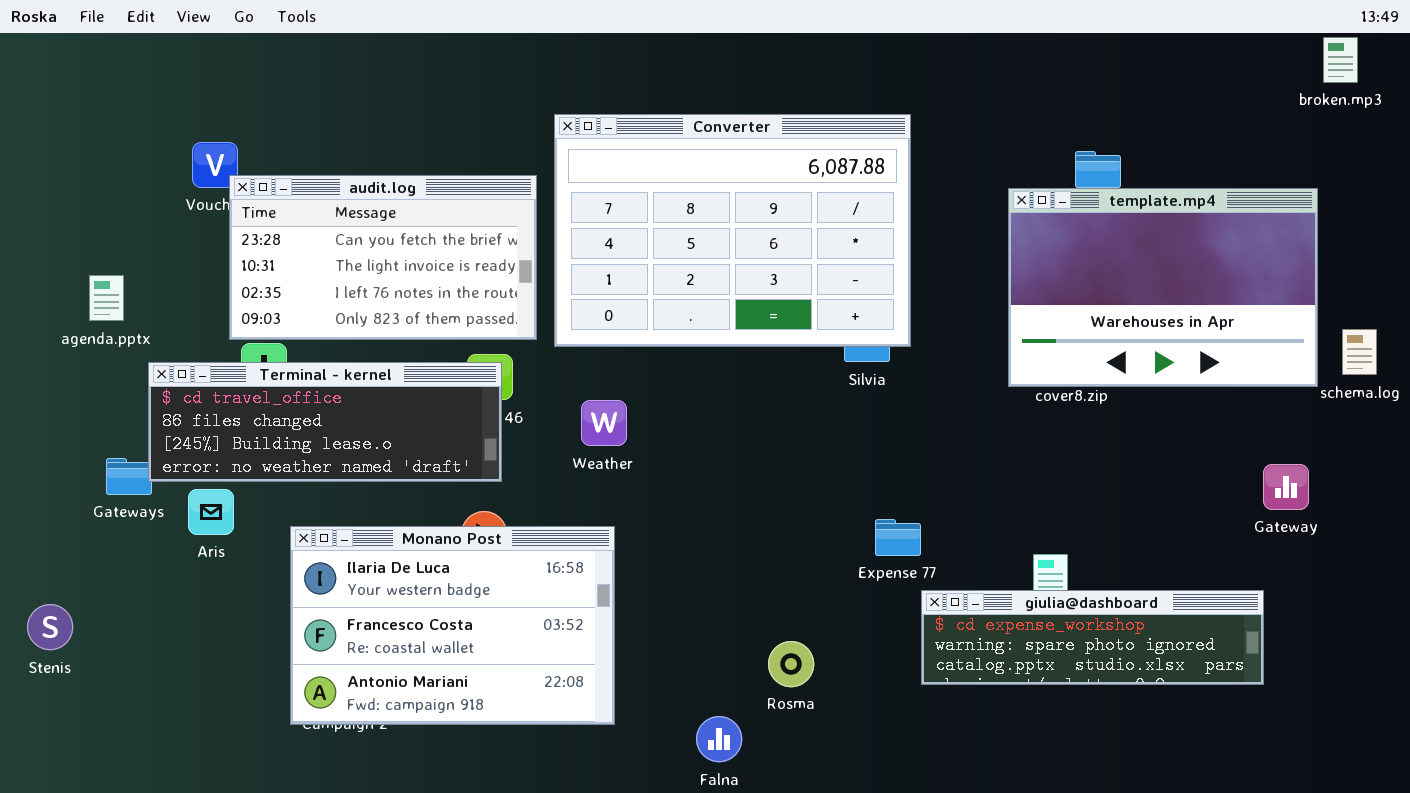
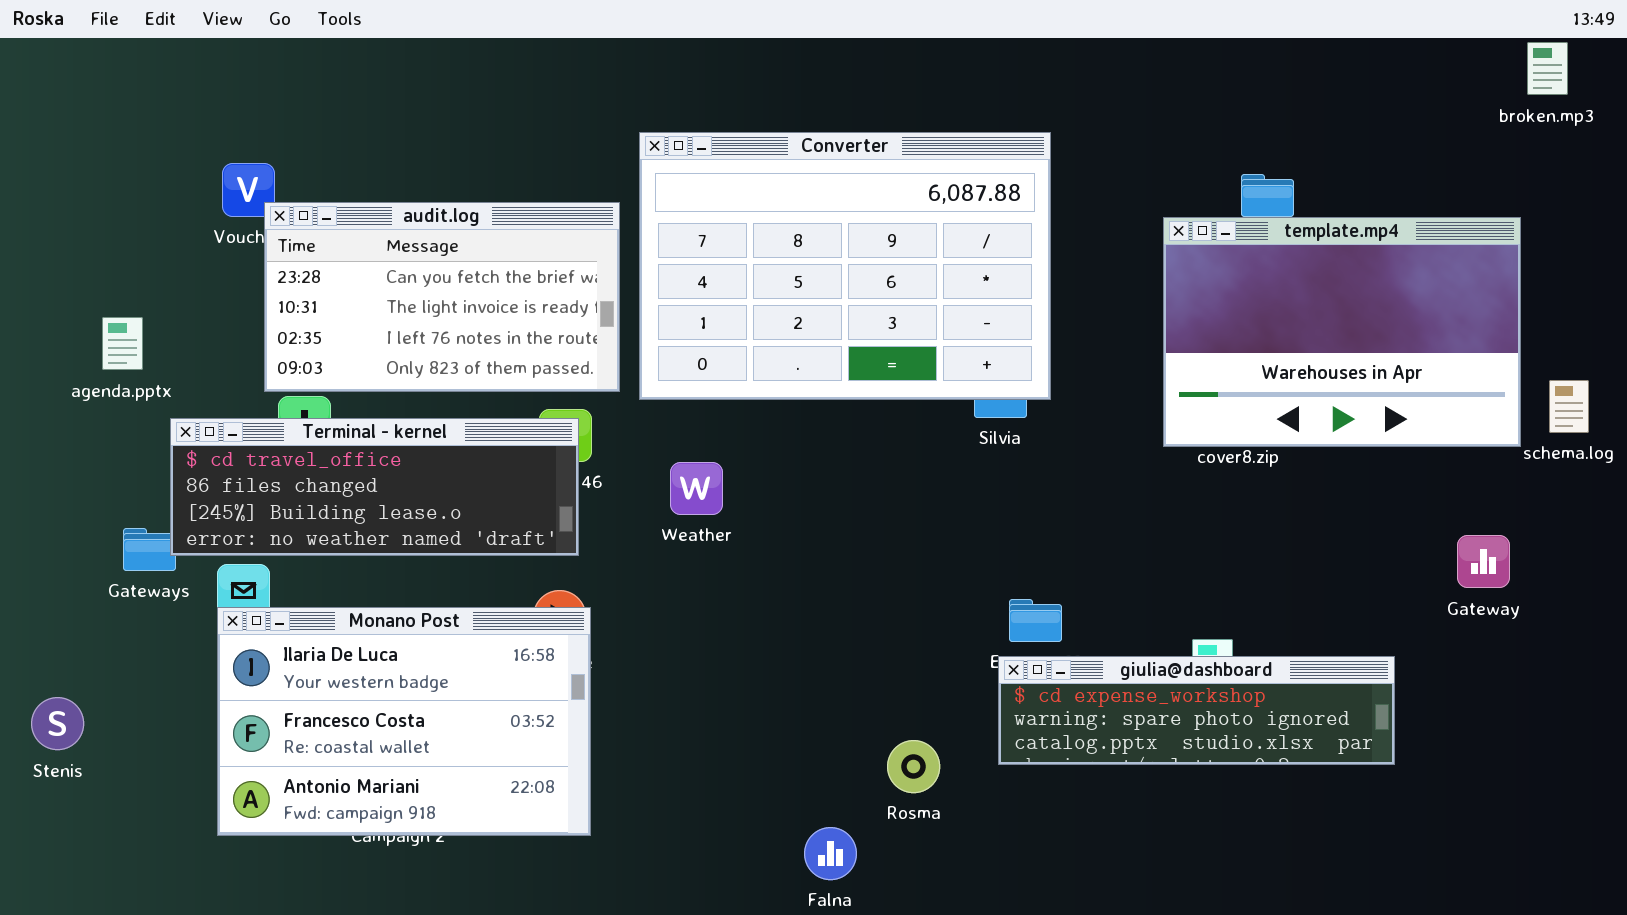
Monano Post: [290,526,615,725] -> [217,607,591,836], moved
giulia@dashboard: [921,590,1264,685] -> [998,656,1395,765], moved

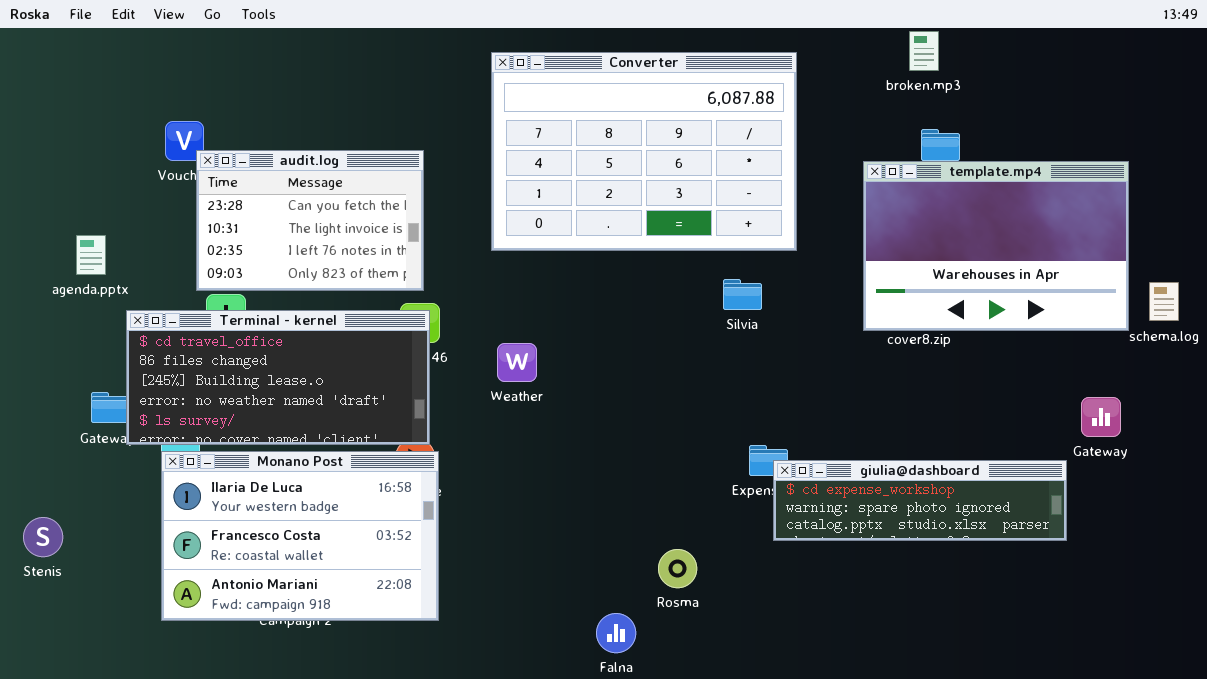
broken.mp3: [1527,42,1568,95] -> [909,31,939,71], moved
Converter: [639,132,1051,400] -> [491,52,797,251], moved
audit.log: [264,202,620,392] -> [196,150,424,291], resized
Terminal - kernel: [170,418,579,556] -> [126,310,430,445], resized
giulia@dashboard: [998,656,1395,765] -> [773,460,1067,541], moved

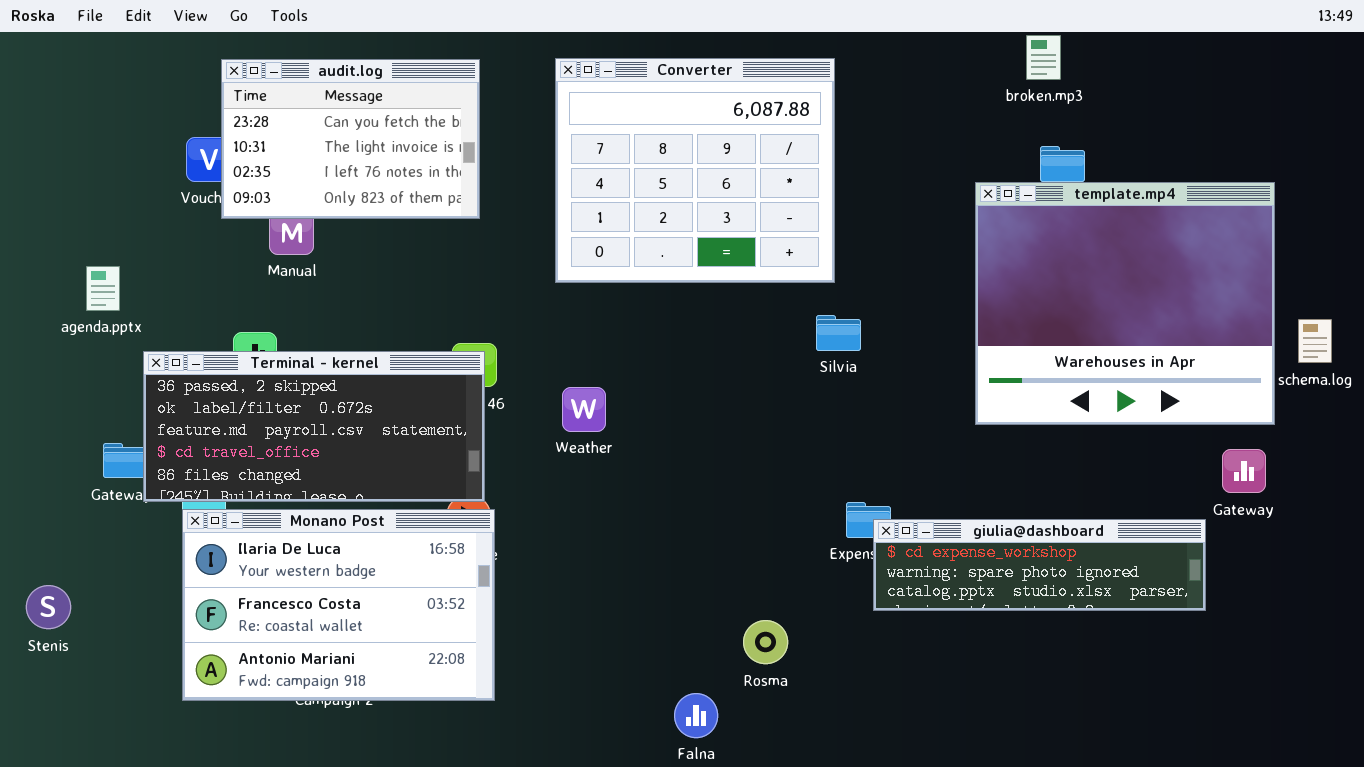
Converter: [491,52,797,251] -> [555,58,835,283], resized
audit.log: [196,150,424,291] -> [221,59,480,219], moved
template.mp4: [863,161,1129,331] -> [975,182,1275,425], resized
Terminal - kernel: [126,310,430,445] -> [143,351,485,502], scrolled up 3 rows

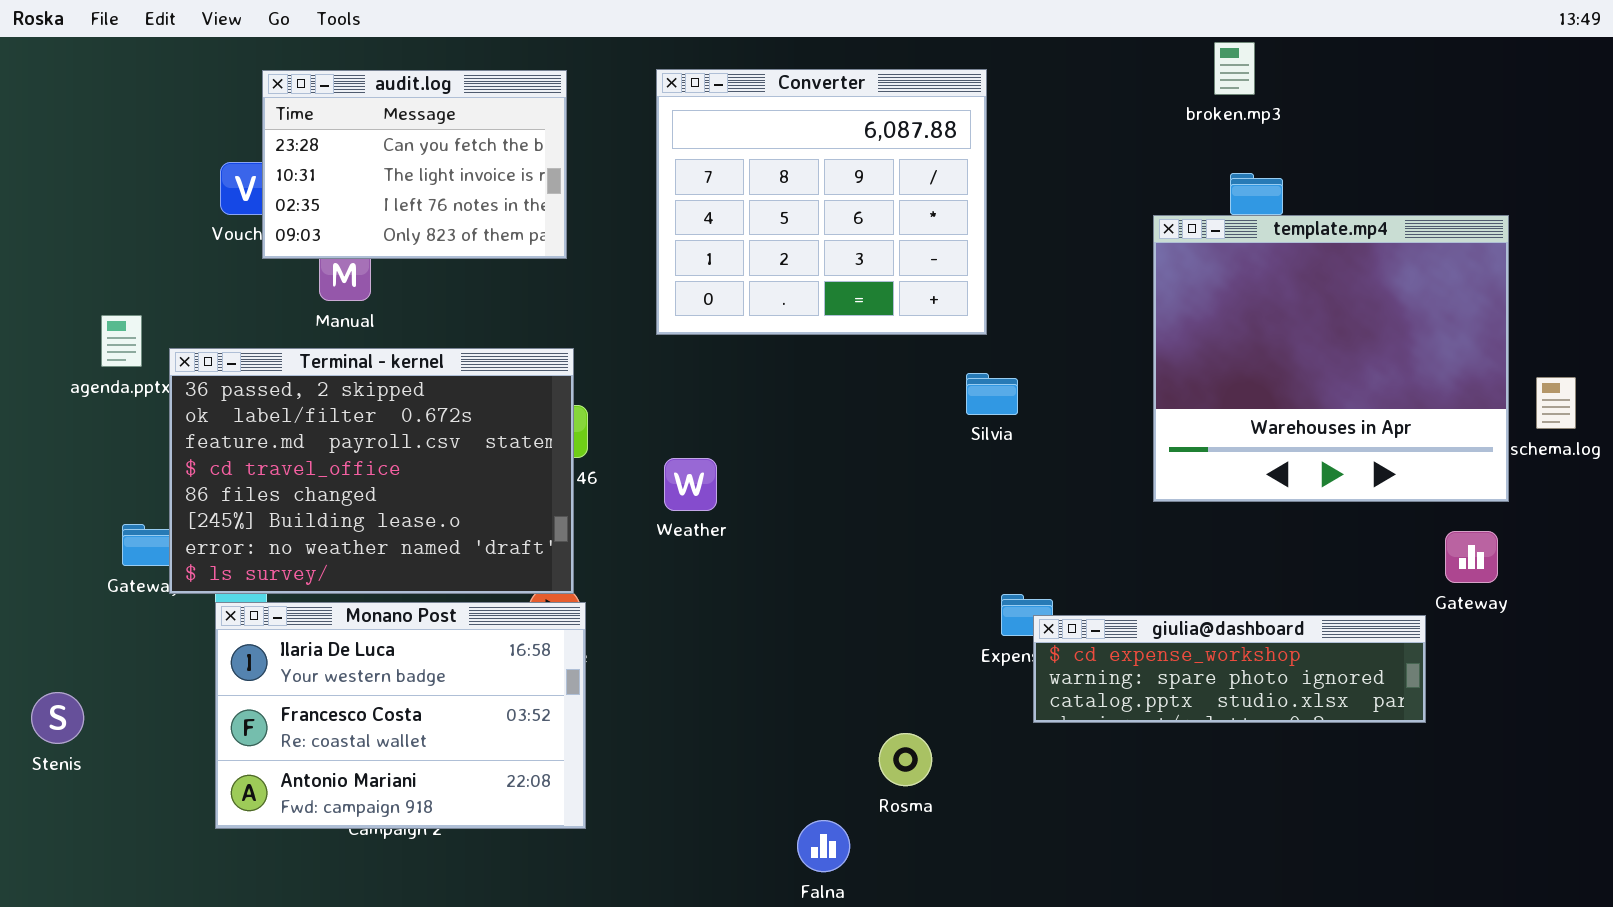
Terminal - kernel: [143,351,485,502] -> [169,348,574,594], resized

